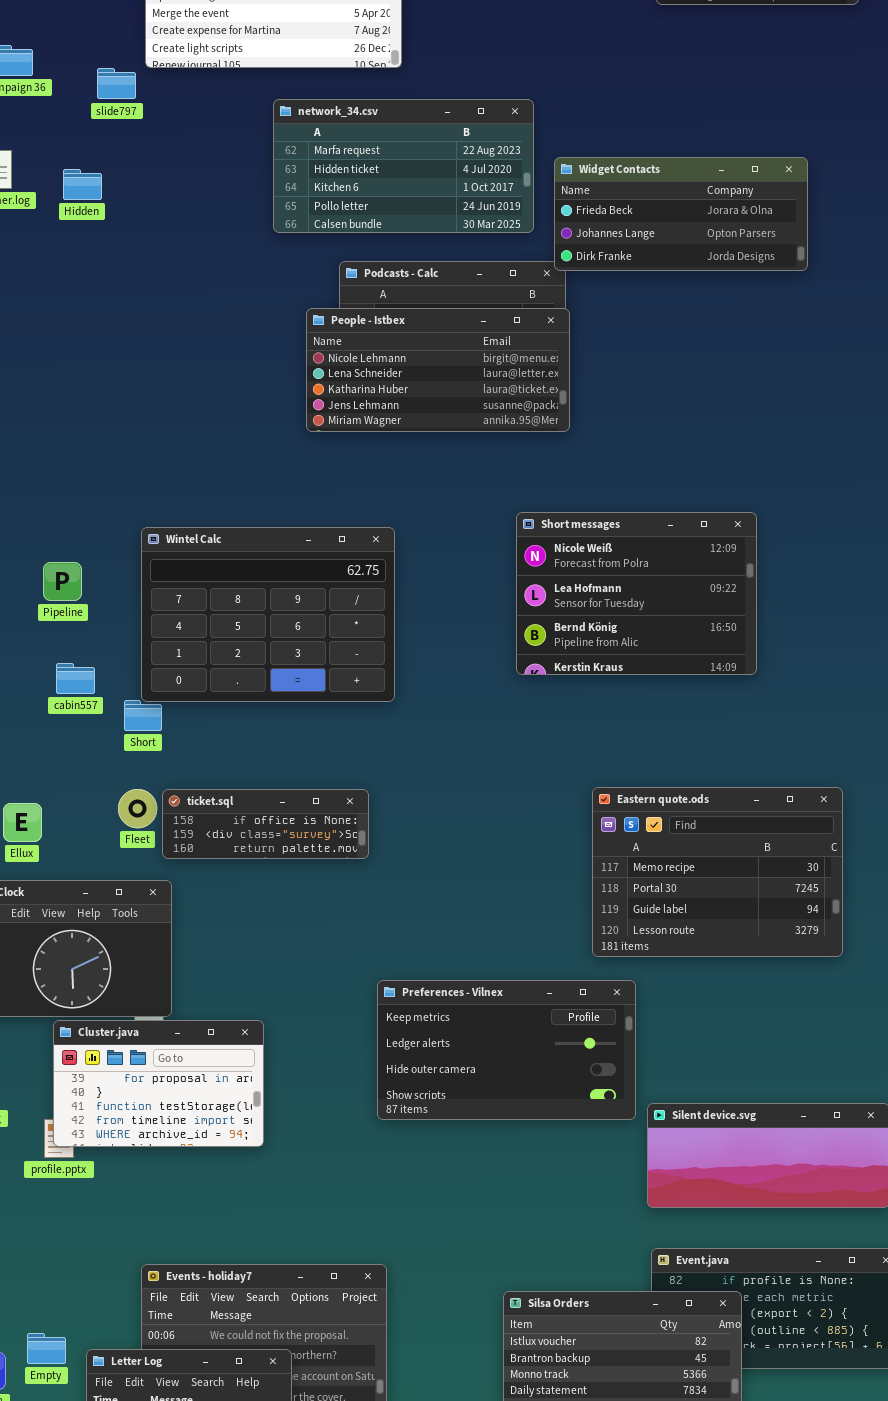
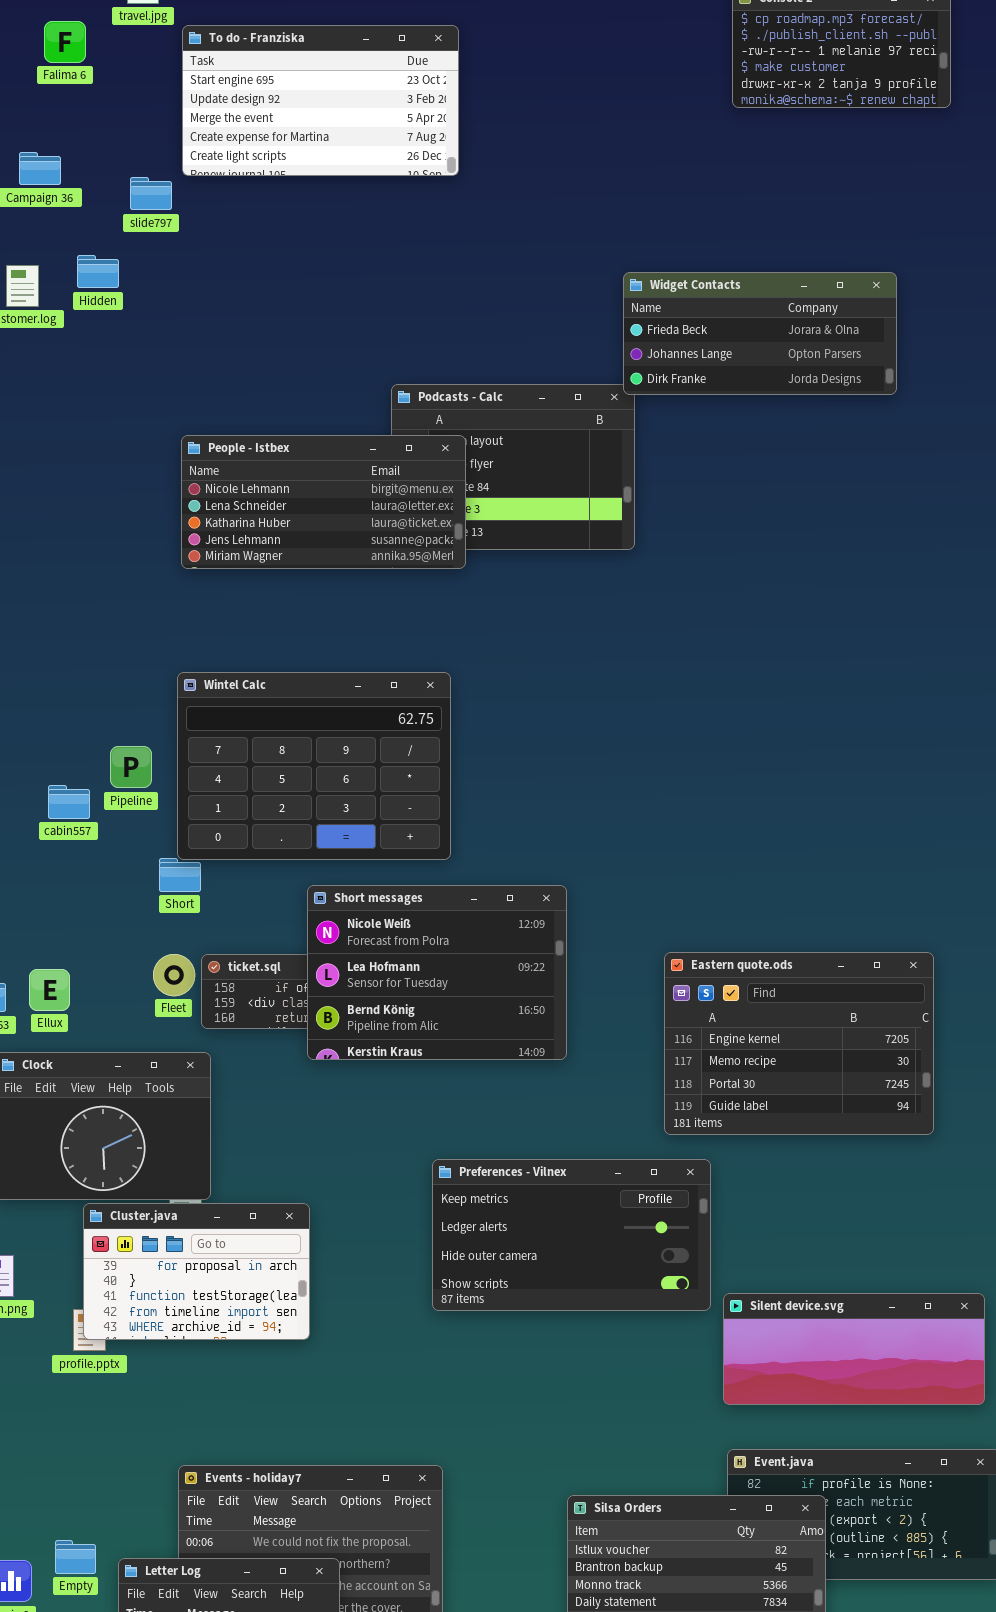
network_34.csv: [273,99,534,233] -> none, closed
Hidden: [63,169,102,200] -> [77,255,119,288], moved
People - Istbex: [306,308,570,432] -> [181,435,466,569], moved
Short messages: [516,512,757,675] -> [307,885,567,1060], moved
Pipeline: [43,562,82,601] -> [110,746,152,788], moved
cabin557: [56,663,95,694] -> [48,785,90,819], moved
Eastern quote.ods: [592,787,843,957] -> [664,952,934,1135], scrolled up 1 row

